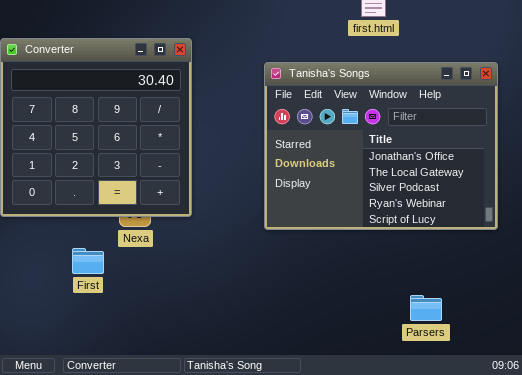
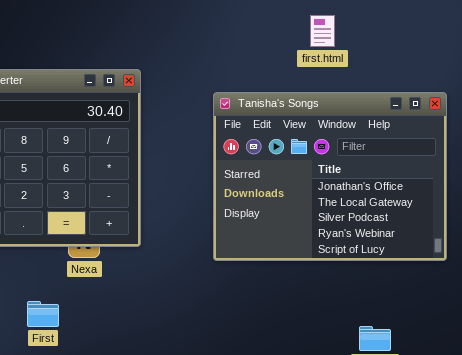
First: [72,248,104,274] -> [27,301,59,327], moved

